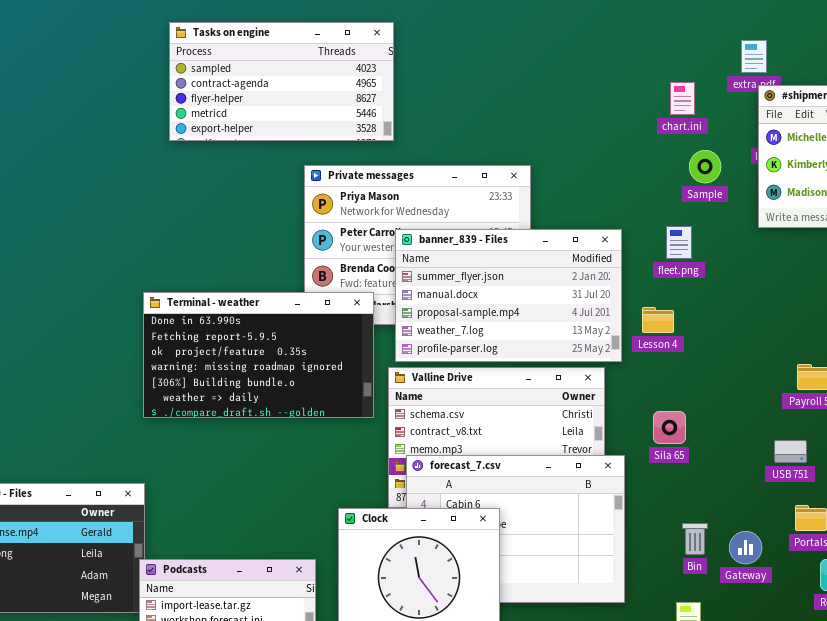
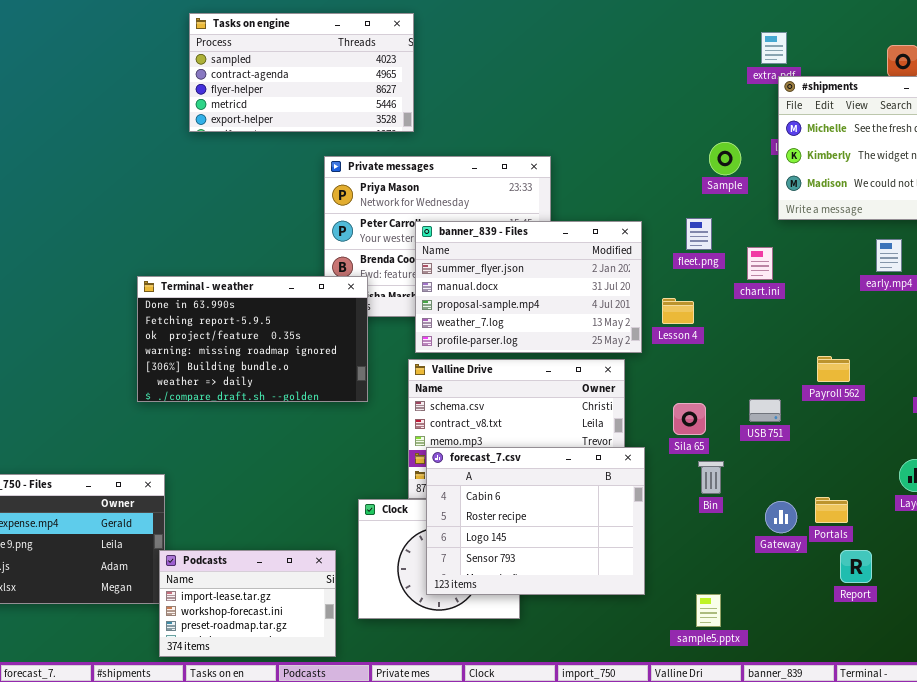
chart.ini: [670,82,695,115] -> [747,247,773,280], moved
Terminal - weather: [143,292,374,418] -> [137,276,368,402], moved
USB 751: [774,440,807,463] -> [749,399,781,422], moved
forecast_7.csv: [406,455,625,603] -> [426,447,645,595], raised
Bin: [682,523,708,555] -> [698,461,724,494], moved
Gateway: [729,531,762,564] -> [765,501,797,533], moved

